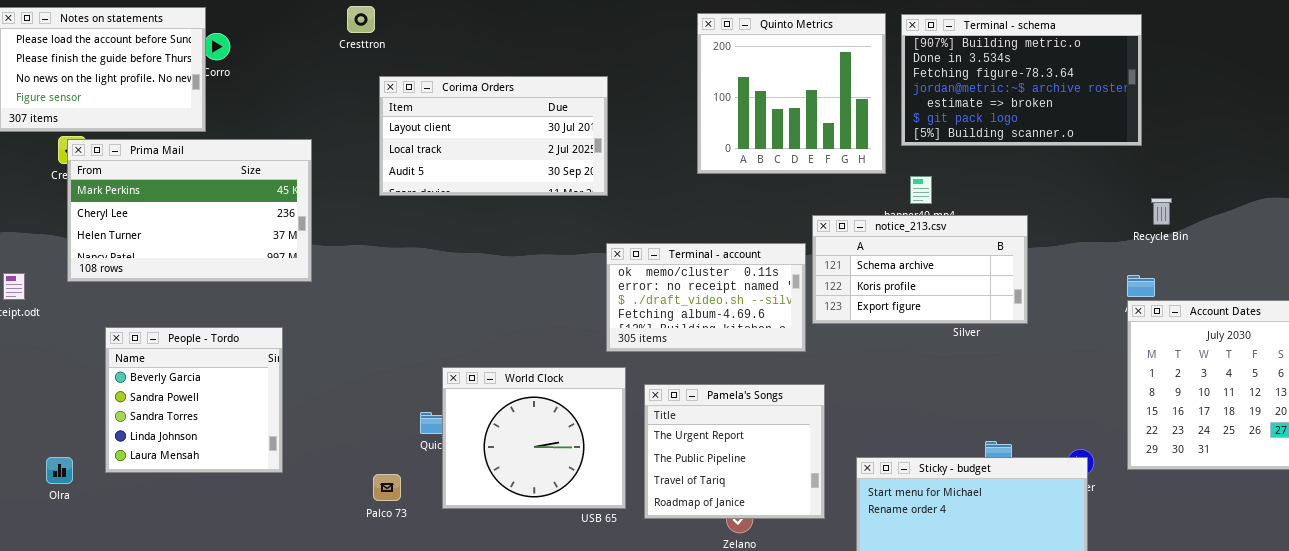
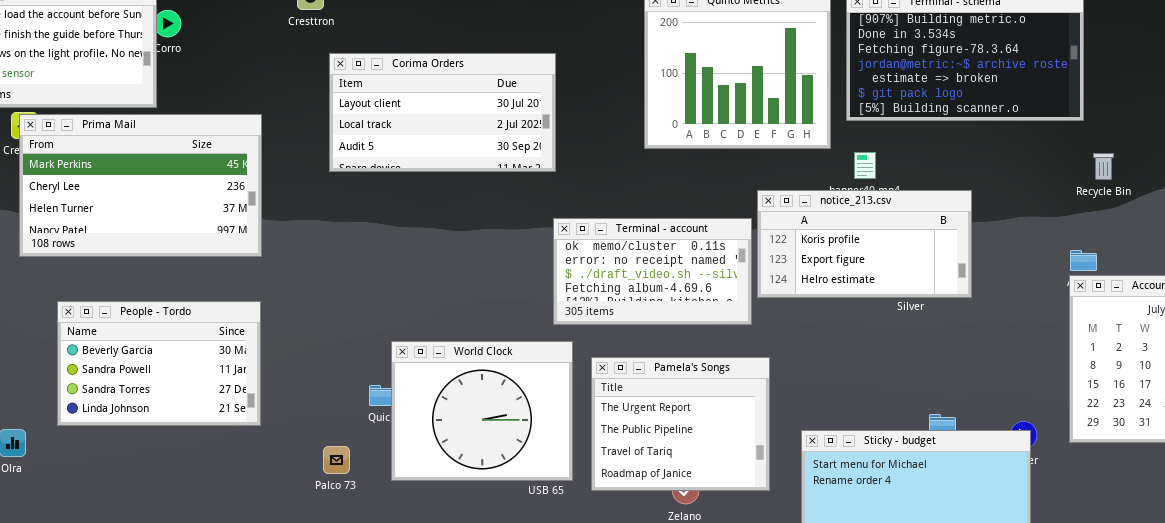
Recycle Bin: [1151,198,1172,225] -> [1093,153,1114,180], moved
notice_213.csv: [812,215,1028,324] -> [757,190,972,298], scrolled down 1 row
People - Tordo: [105,327,283,473] -> [57,301,261,426], resized

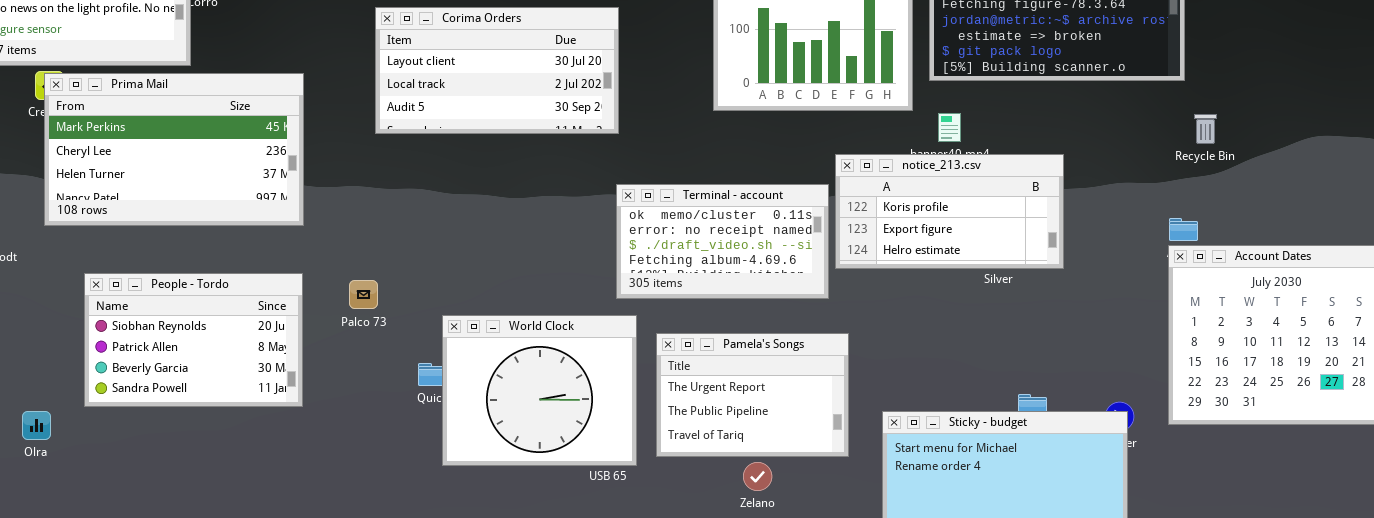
People - Tordo: [57,301,261,426] -> [84,273,303,407], scrolled up 2 rows
Pamela's Songs: [591,357,770,491] -> [656,333,849,457], resized
Palco 73: [323,446,350,474] -> [349,280,378,309], moved

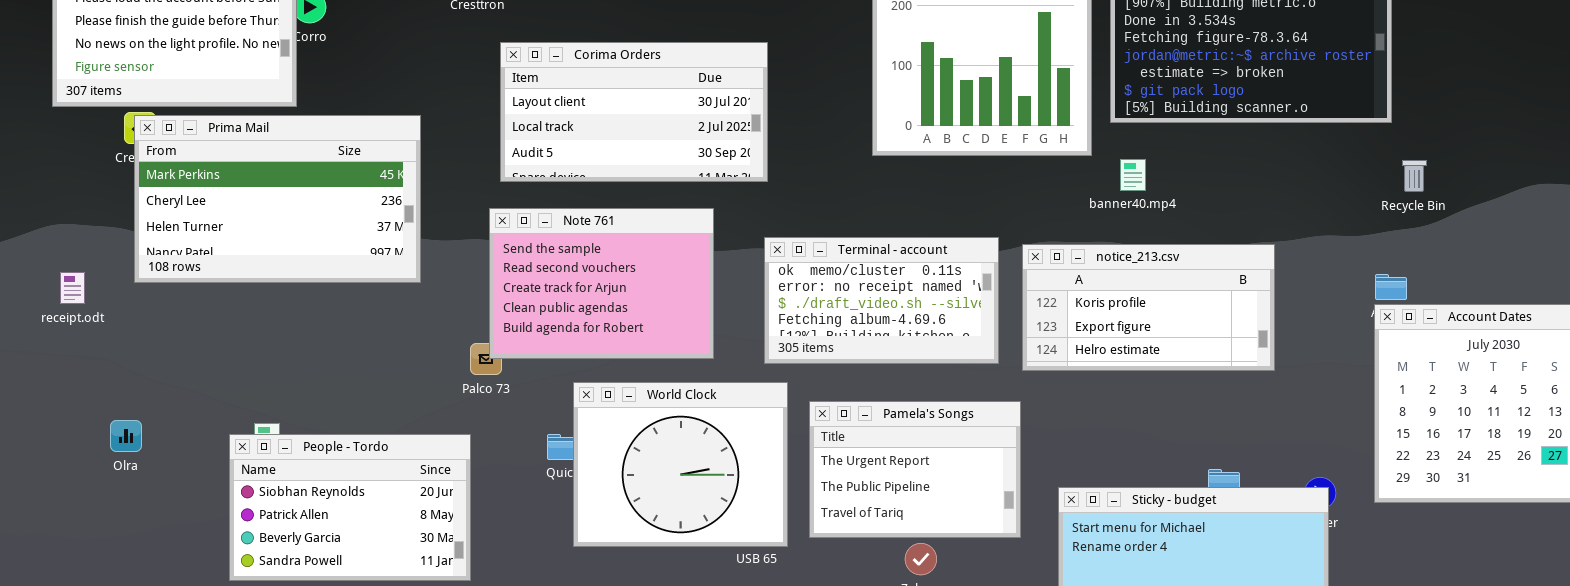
notice_213.csv: [835,154,1064,269] -> [1022,244,1275,371], moved
Note 761: none -> [489,208,714,359], opened
People - Tordo: [84,273,303,407] -> [229,434,471,581], moved
Olra: [22,411,51,440] -> [110,420,142,452], moved

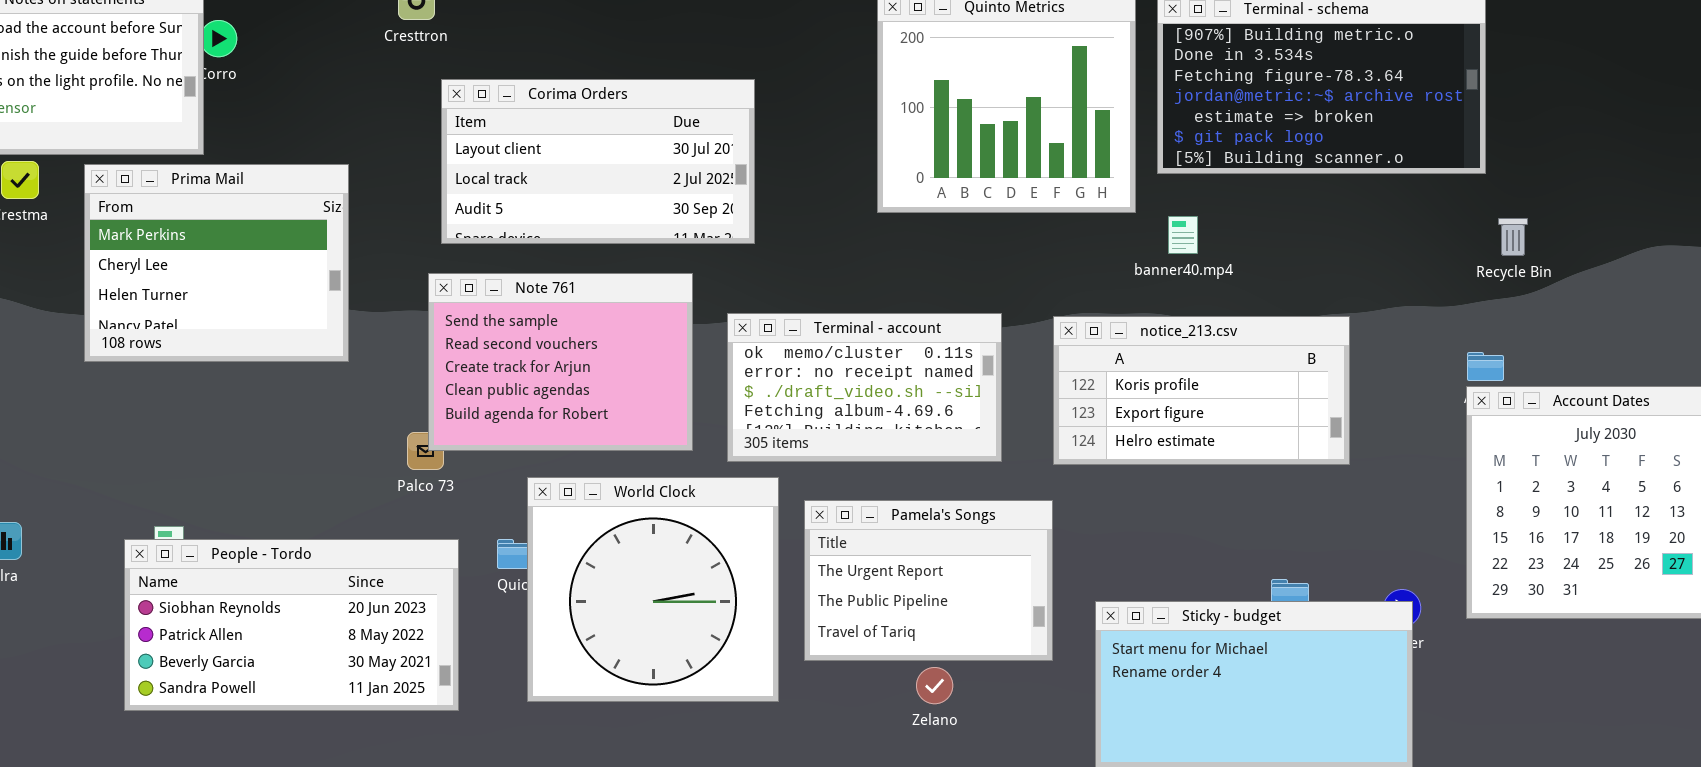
Prima Mail: [134,115,421,283] -> [84,164,349,362], resized
Terminal - account: [764,237,999,364] -> [727,313,1002,462], moved
World Clock: [573,382,788,547] -> [527,477,779,702], resized
People - Tordo: [229,434,471,581] -> [124,539,459,711], resized

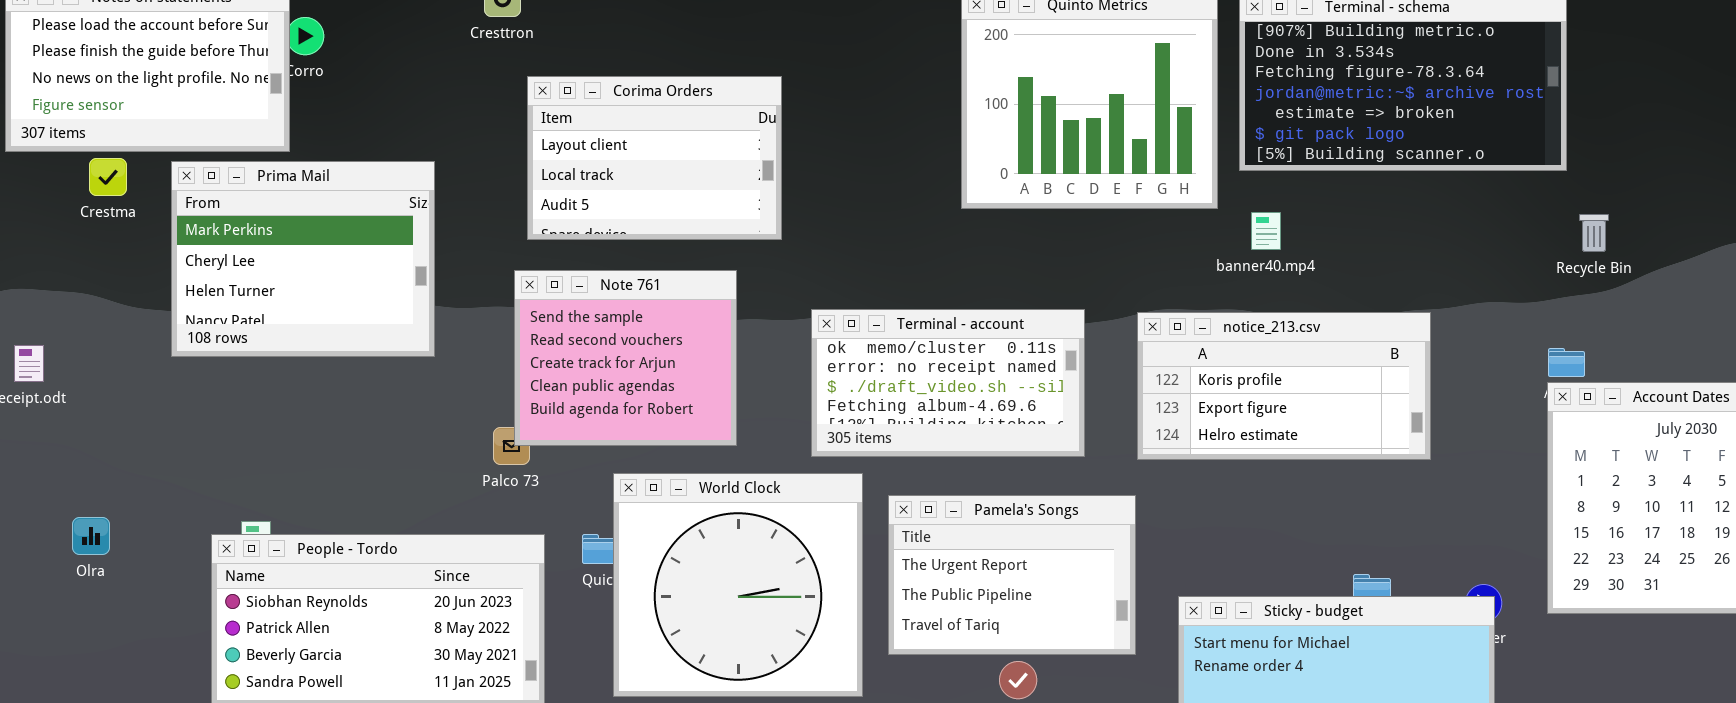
Corima Orders: [441,79,755,244] -> [527,76,782,240], resized
Note 761: [428,273,693,451] -> [514,270,737,446], resized

